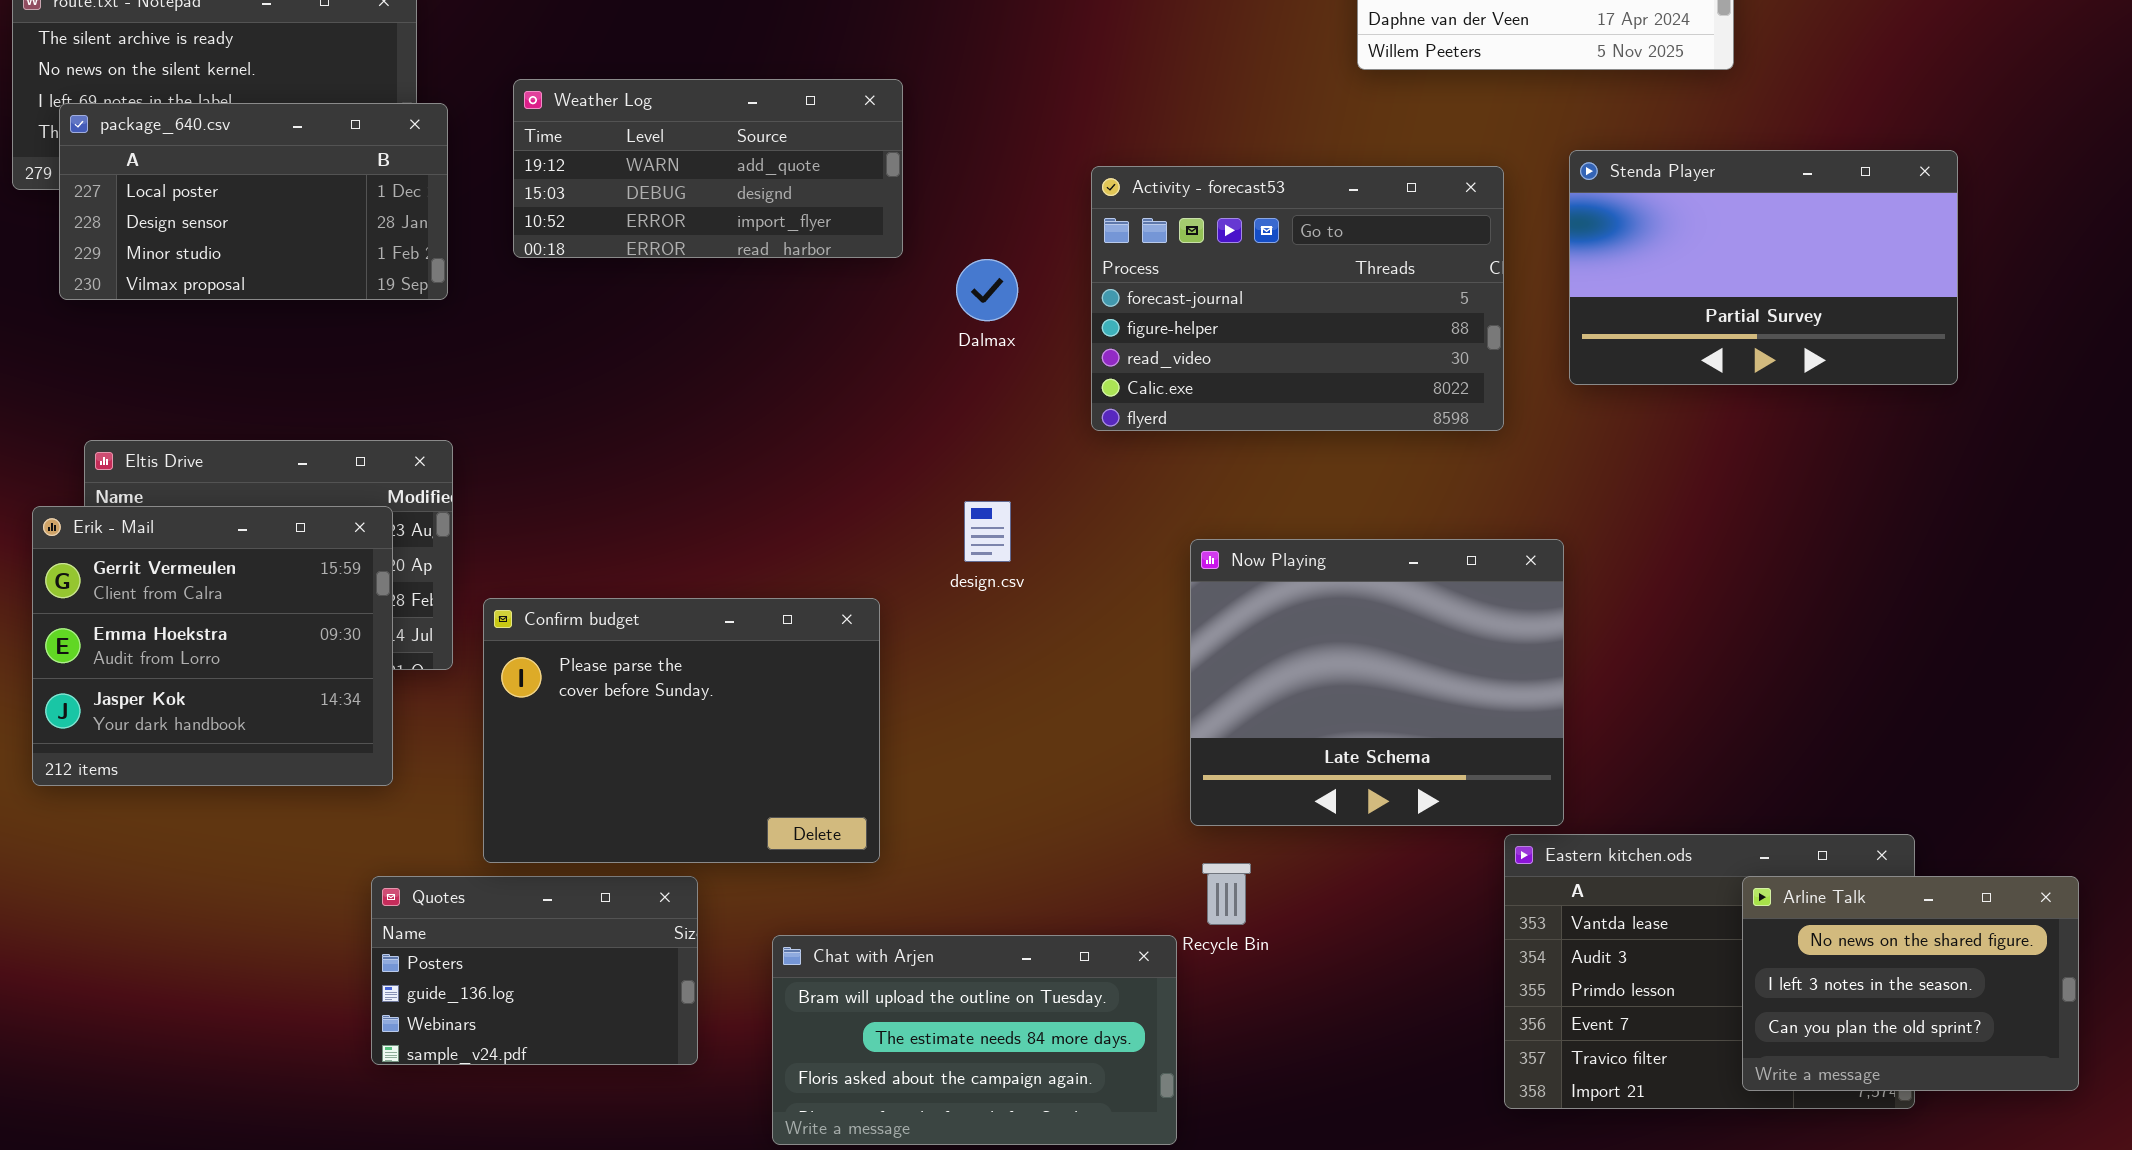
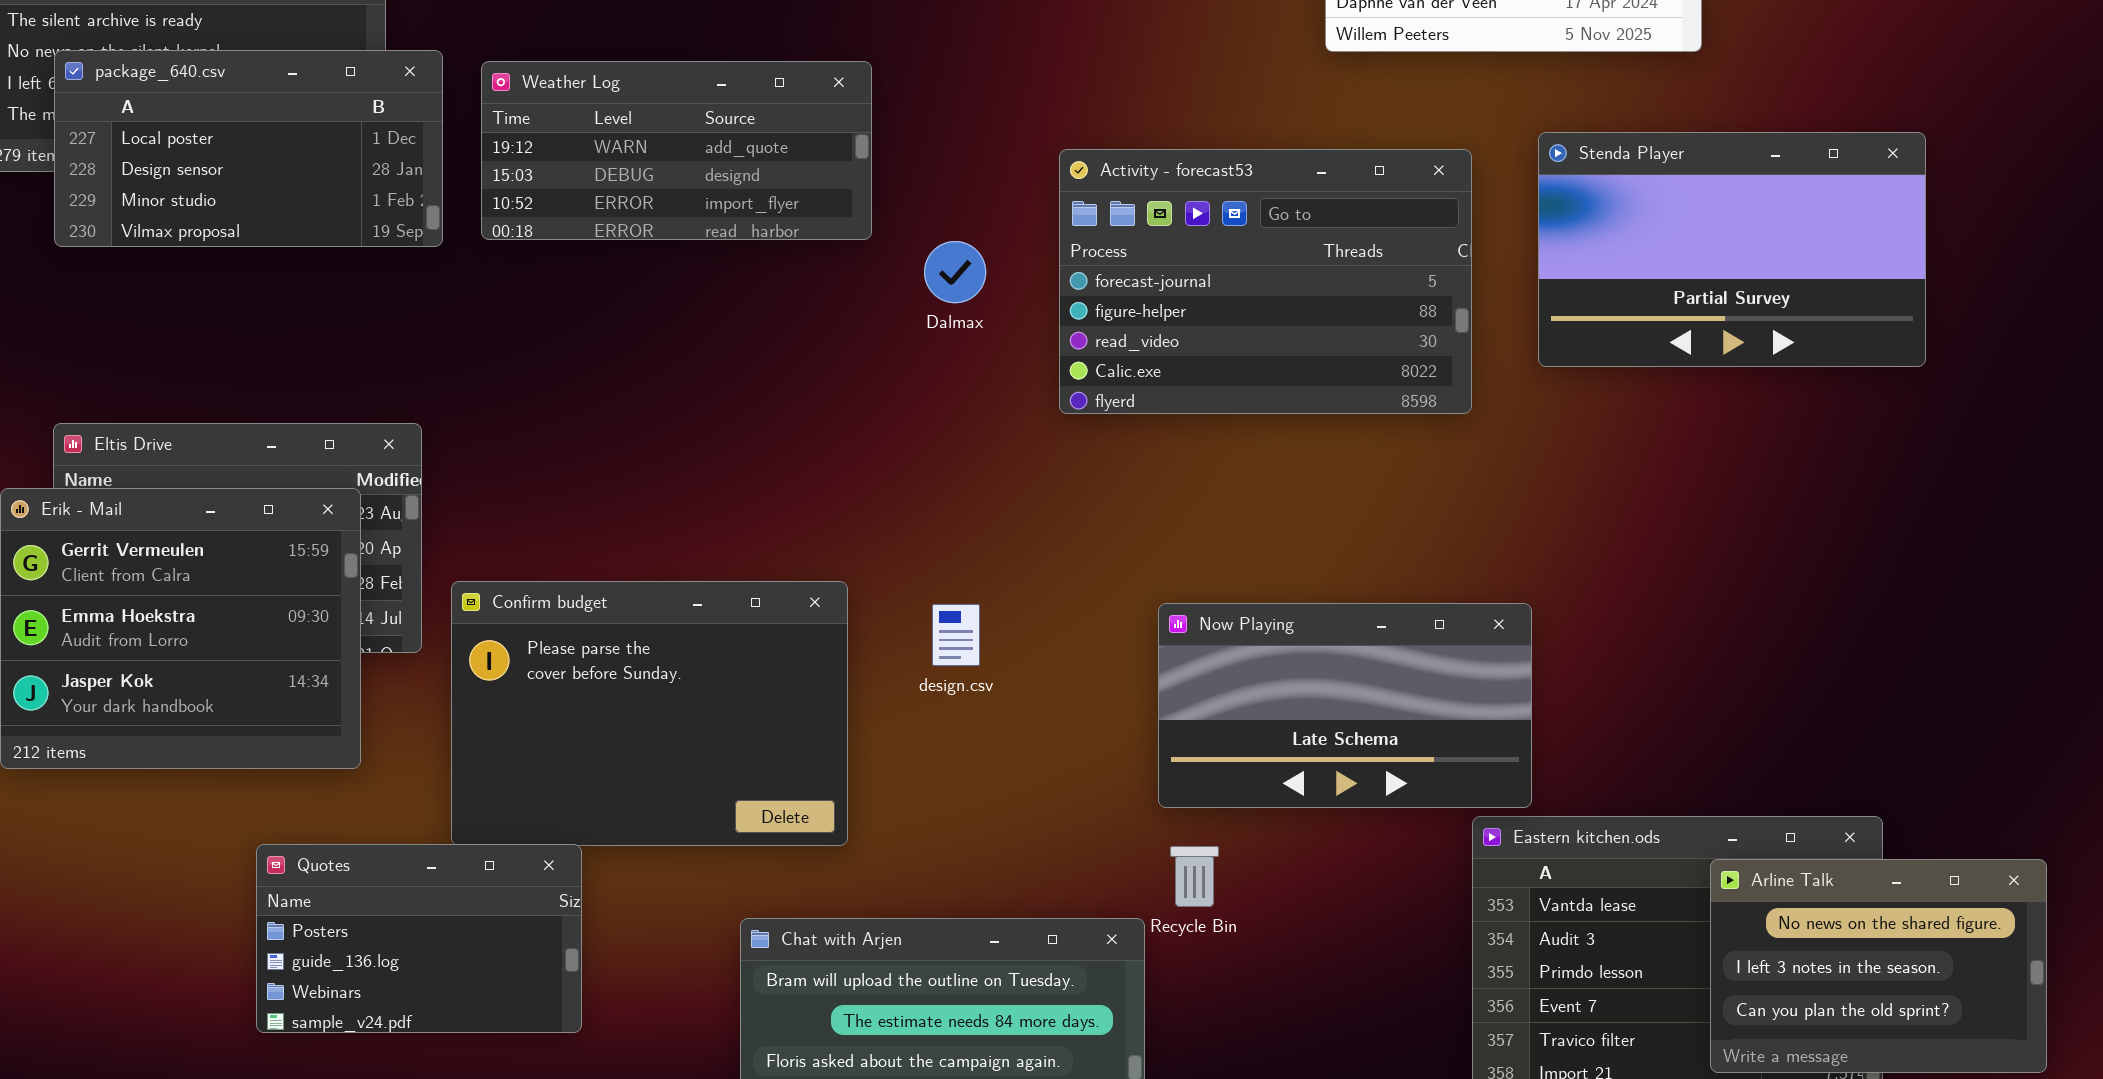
package_640.csv: [59,103,448,300] -> [54,50,443,247], moved
design.csv: [964,501,1011,562] -> [932,604,980,666], moved
Now Playing: [1190,539,1564,826] -> [1158,603,1532,808], resized
Quotes: [371,876,698,1065] -> [256,844,582,1033], moved

